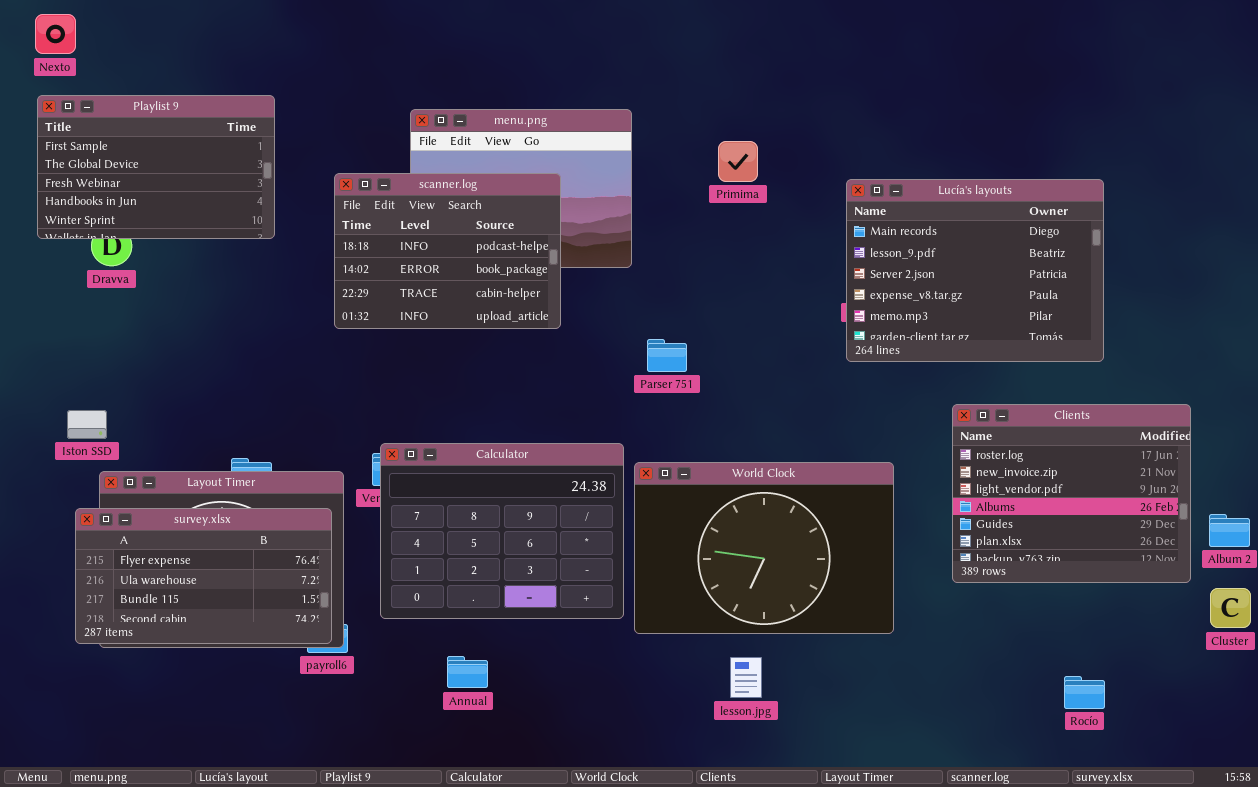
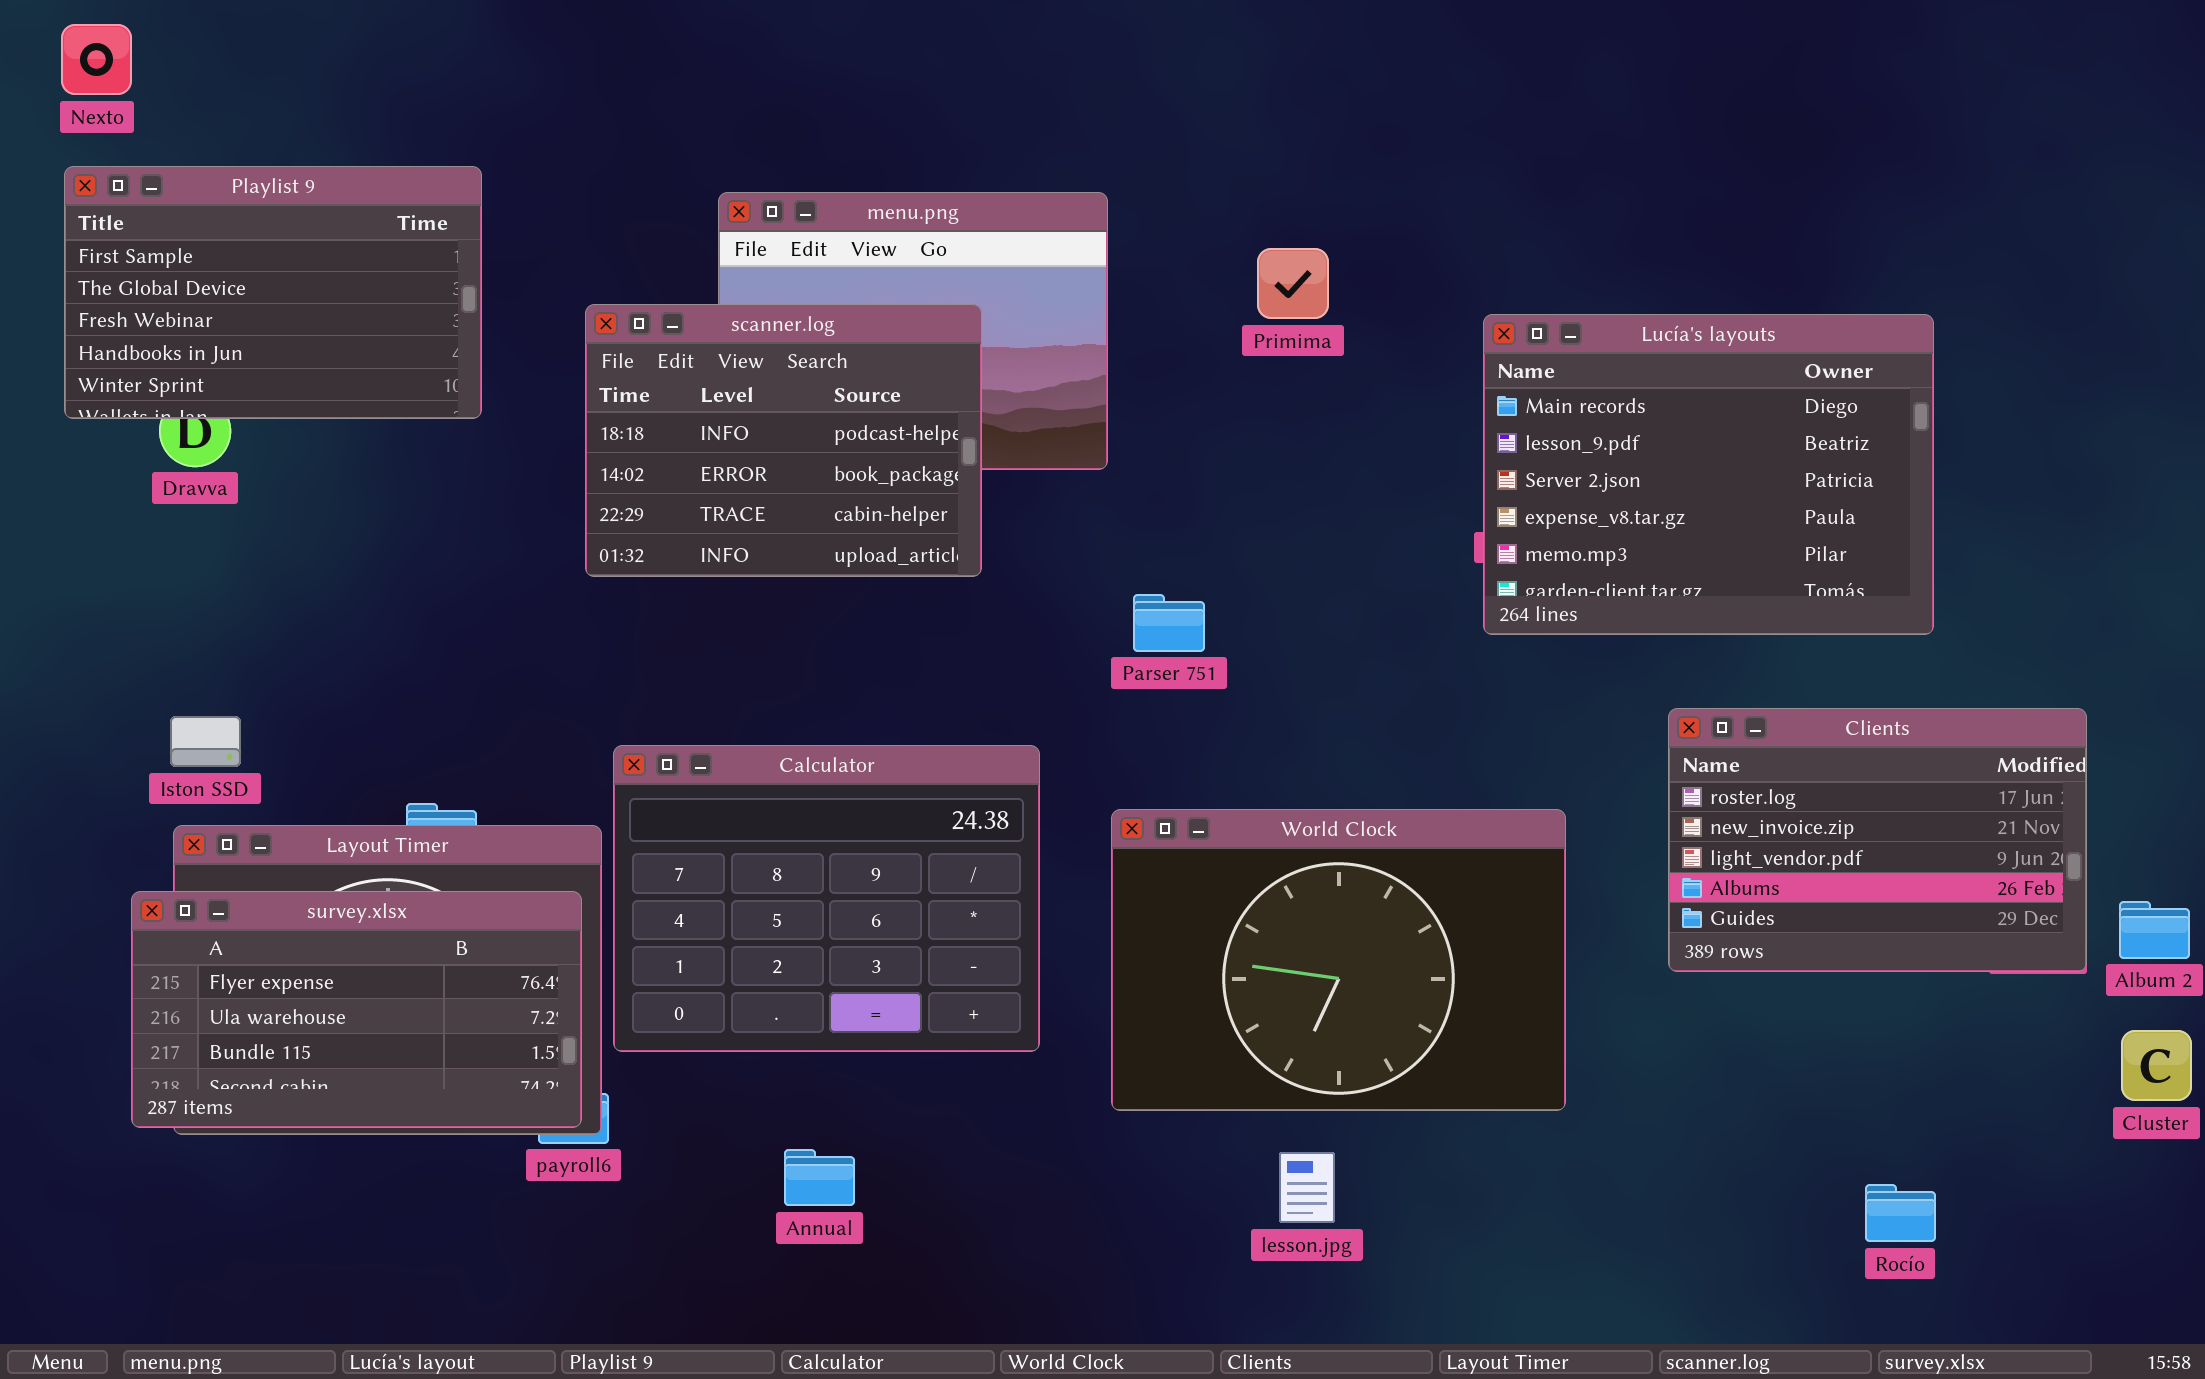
Clients: [952,404,1191,583] -> [1668,708,2087,972], resized
Iston SSD: [67,410,107,439] -> [170,716,241,767], moved
Calculator: [380,443,624,619] -> [613,745,1040,1052], moved

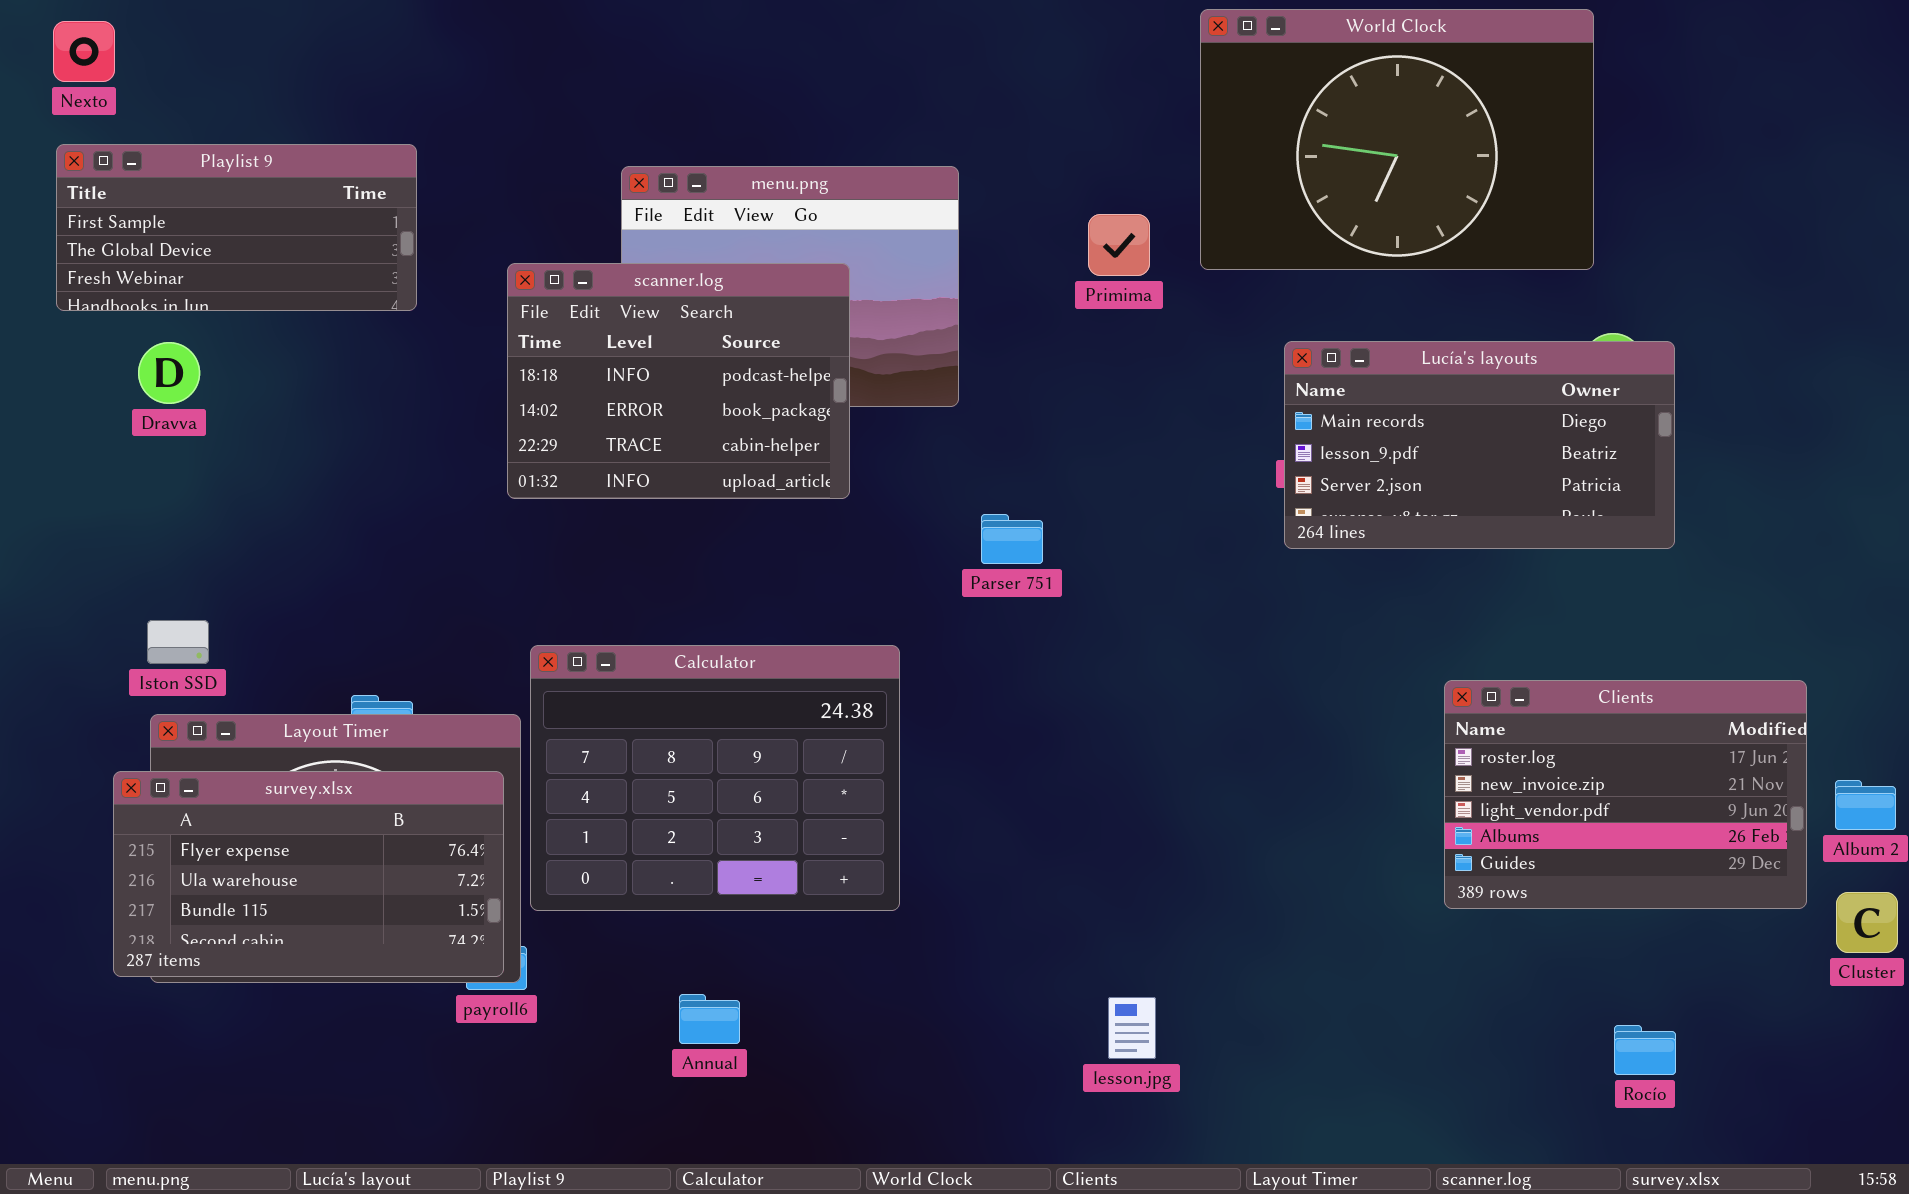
Playlist 9: [64,166,482,419] -> [56,144,417,311], resized
Lucía's layouts: [1483,314,1934,635] -> [1284,341,1675,549], resized
Clients: [1668,708,2087,972] -> [1444,680,1807,909], moved
World Clock: [1111,809,1566,1111] -> [1200,9,1594,270], moved

